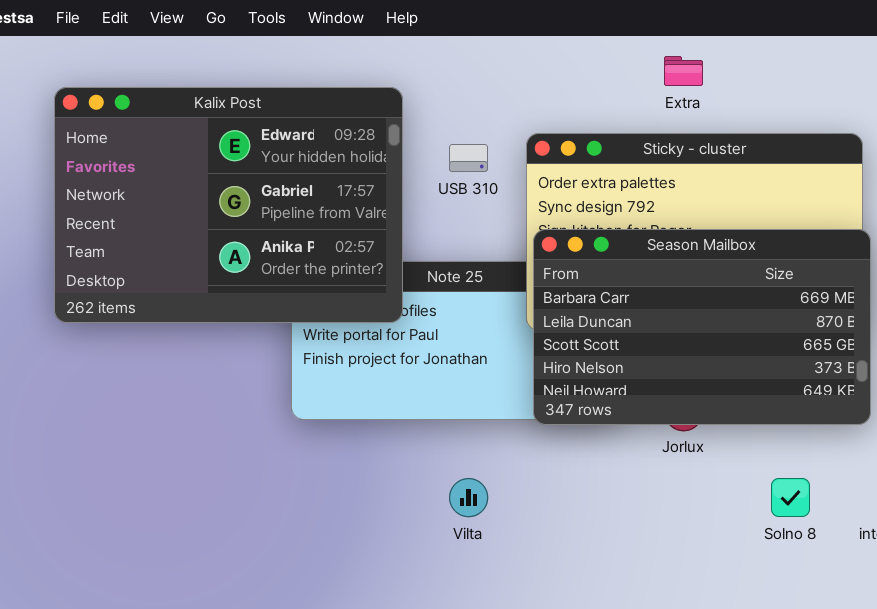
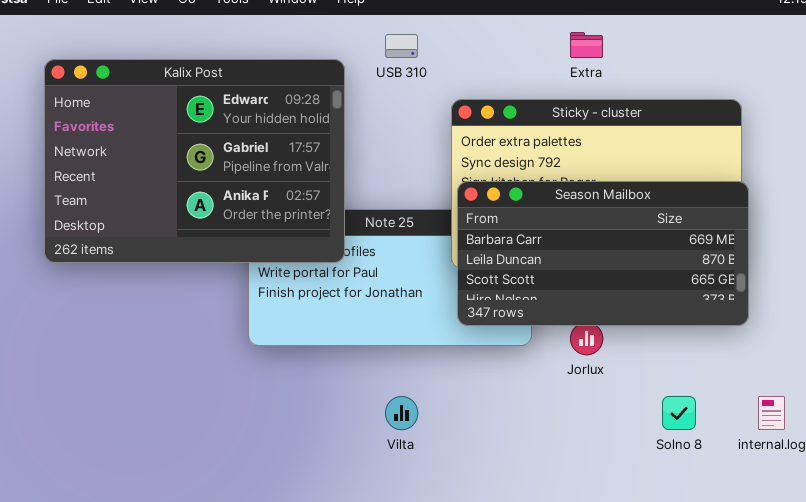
USB 310: [449,144,488,172] -> [385,34,418,58], moved
Season Mailbox: [533,229,871,425] -> [457,181,749,326], resized

